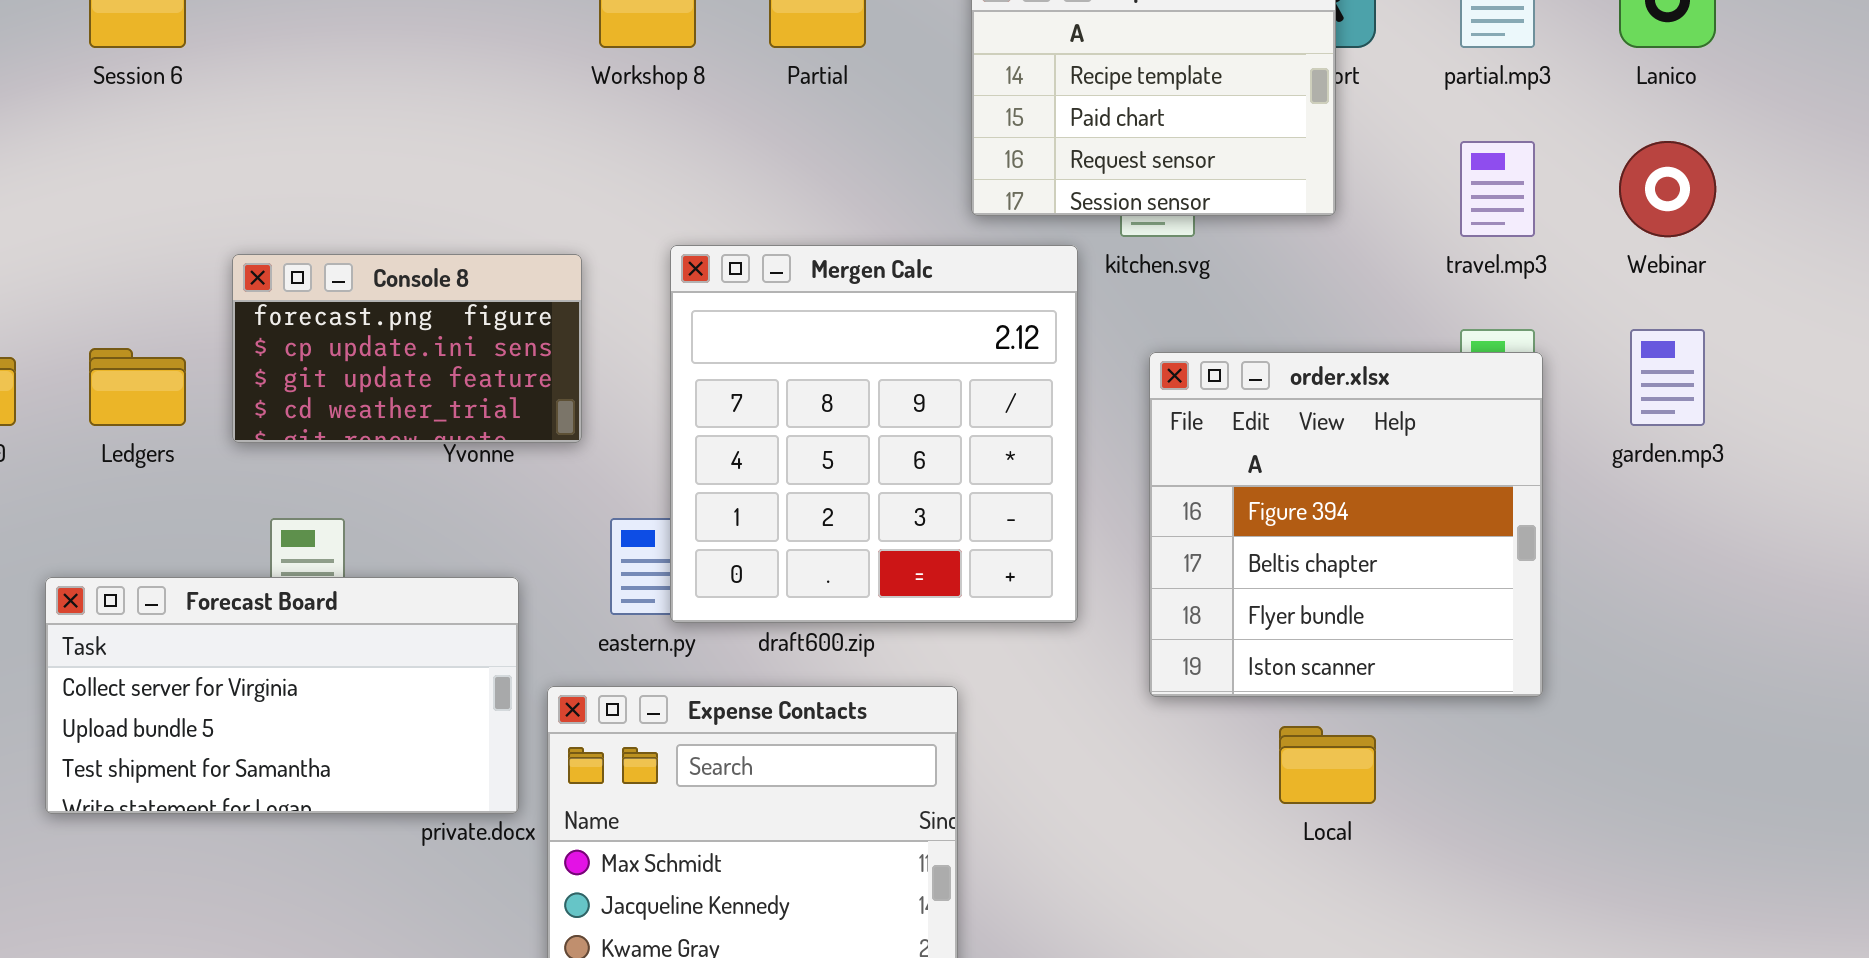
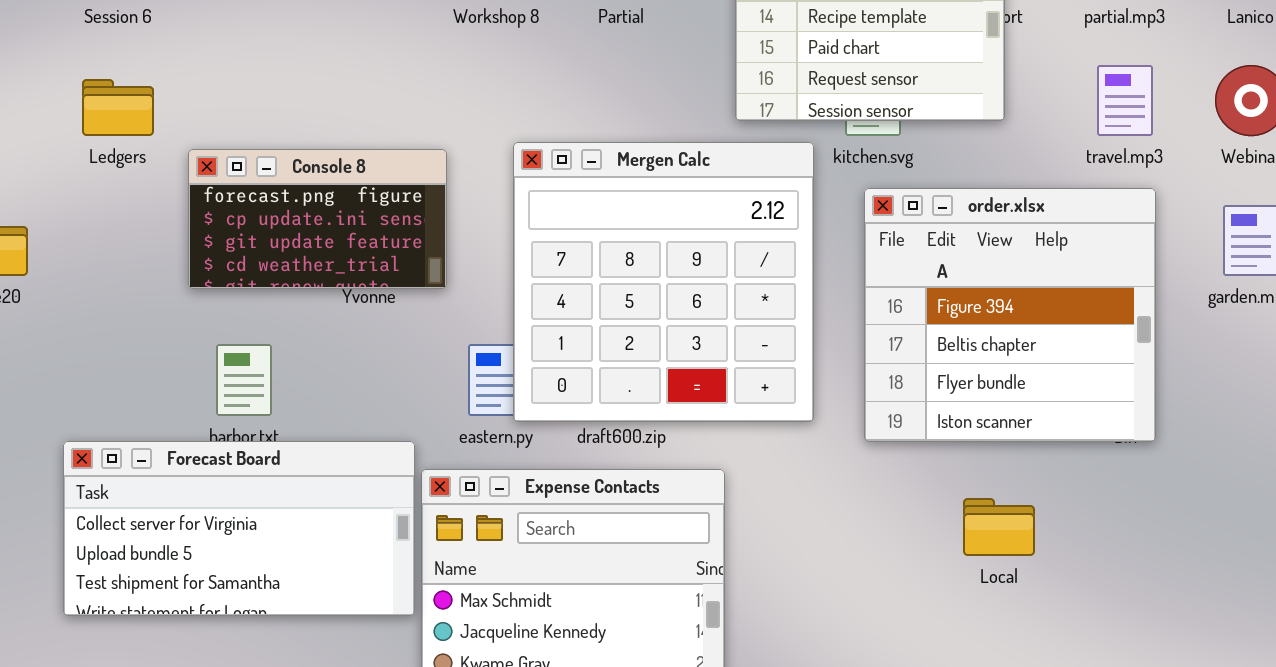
Ledgers: [89,348,186,426] -> [82,79,154,136], moved
order.xlsx: [1149,352,1543,697] -> [864,188,1156,442], moved
Forecast Board: [45,577,519,814] -> [63,441,415,616], moved

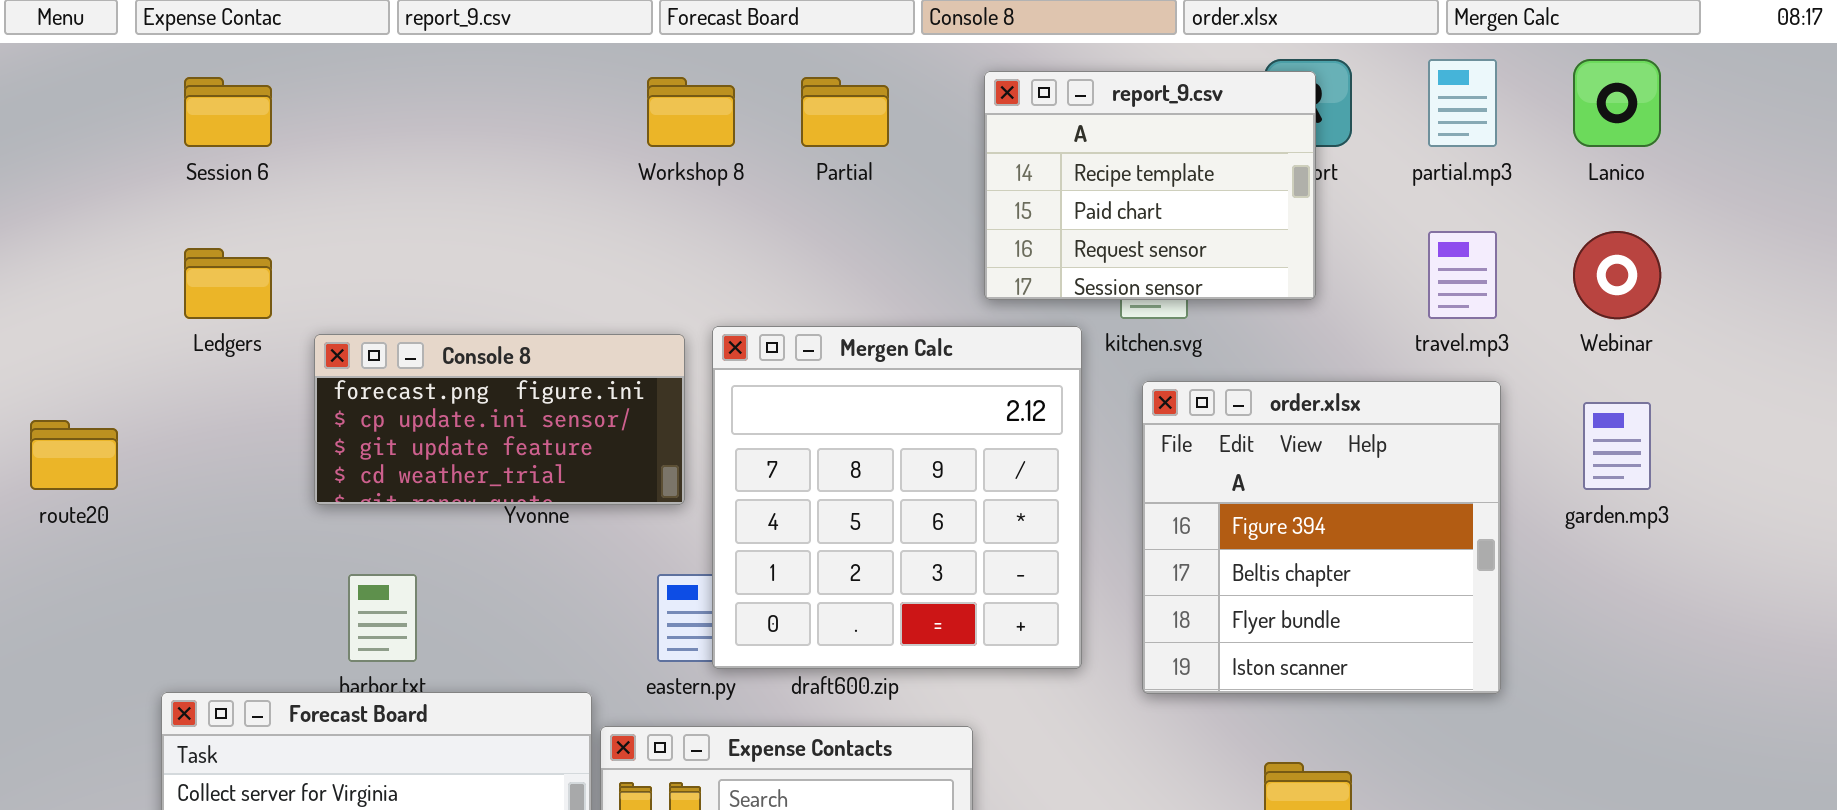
Console 8: [188,149,447,289] -> [314,334,685,505], resized

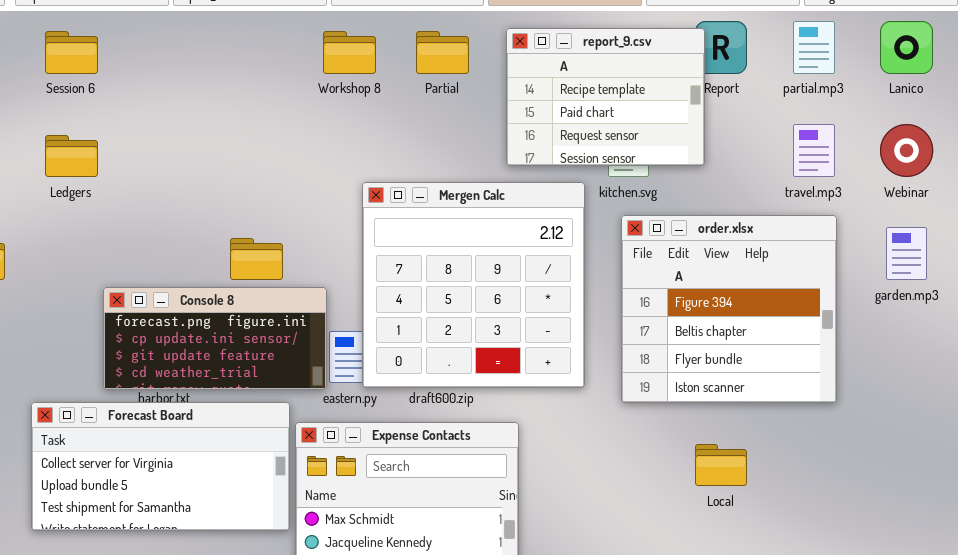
report_9.csv: [984,71,1316,300] -> [506,28,705,166], moved
Console 8: [314,334,685,505] -> [103,287,327,390], moved

